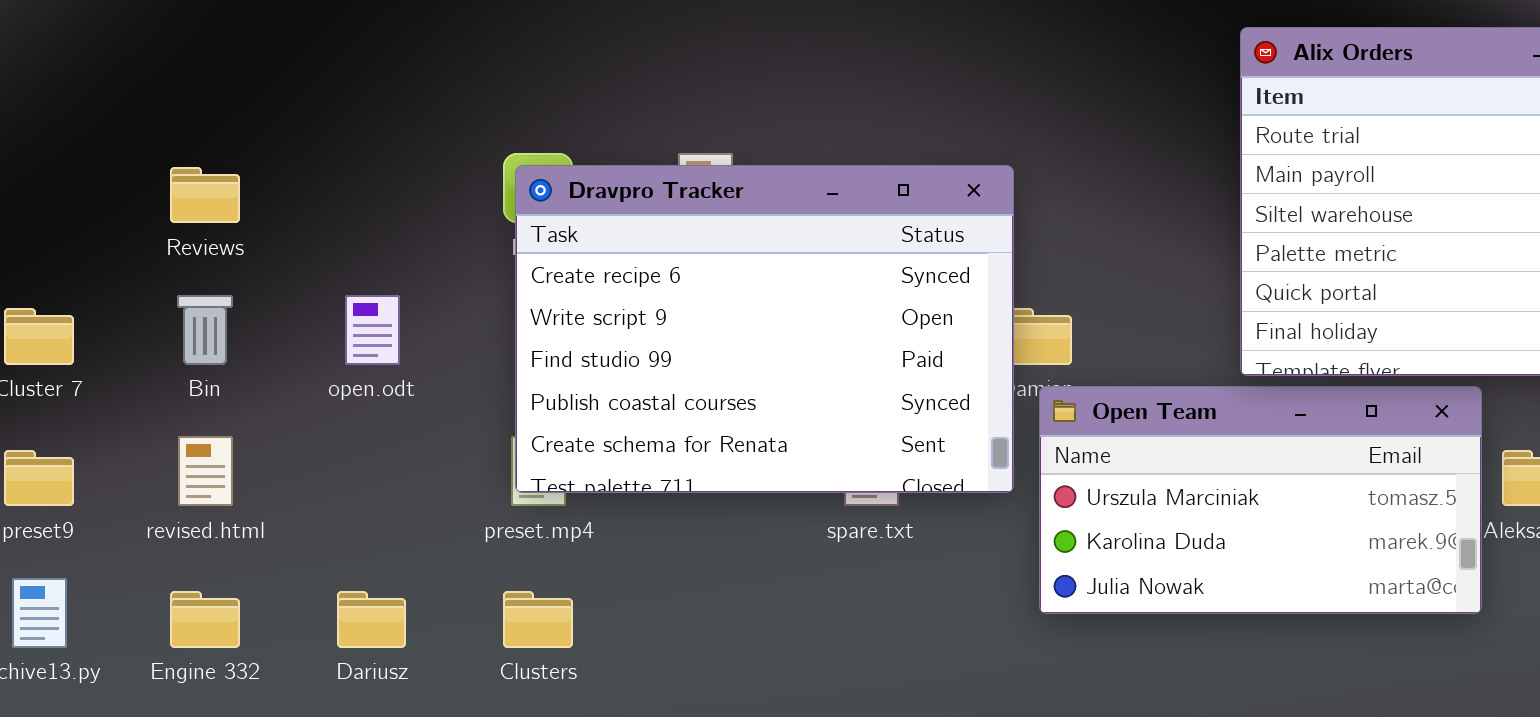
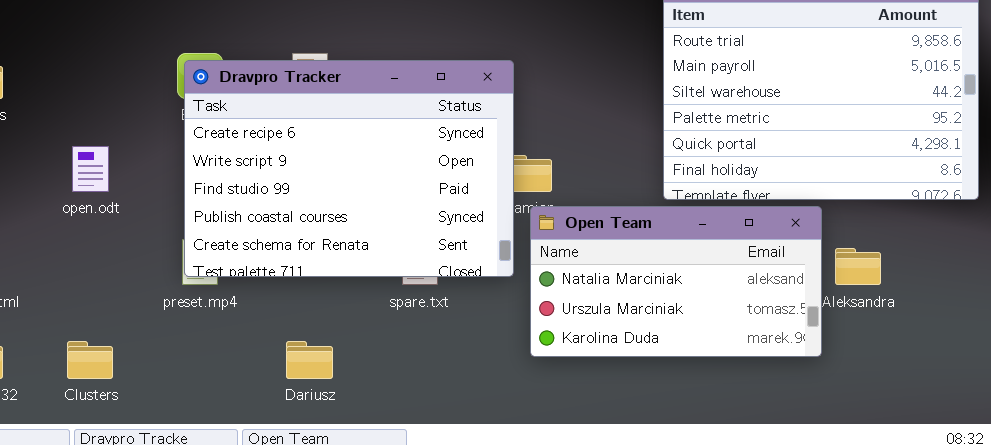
Open Team: [1039,386,1482,614] -> [530,206,822,357], scrolled up 1 row
Dariusz: [337,591,406,648] -> [286,341,333,379], moved
Clusters: [503,591,573,648] -> [67,341,113,379], moved

